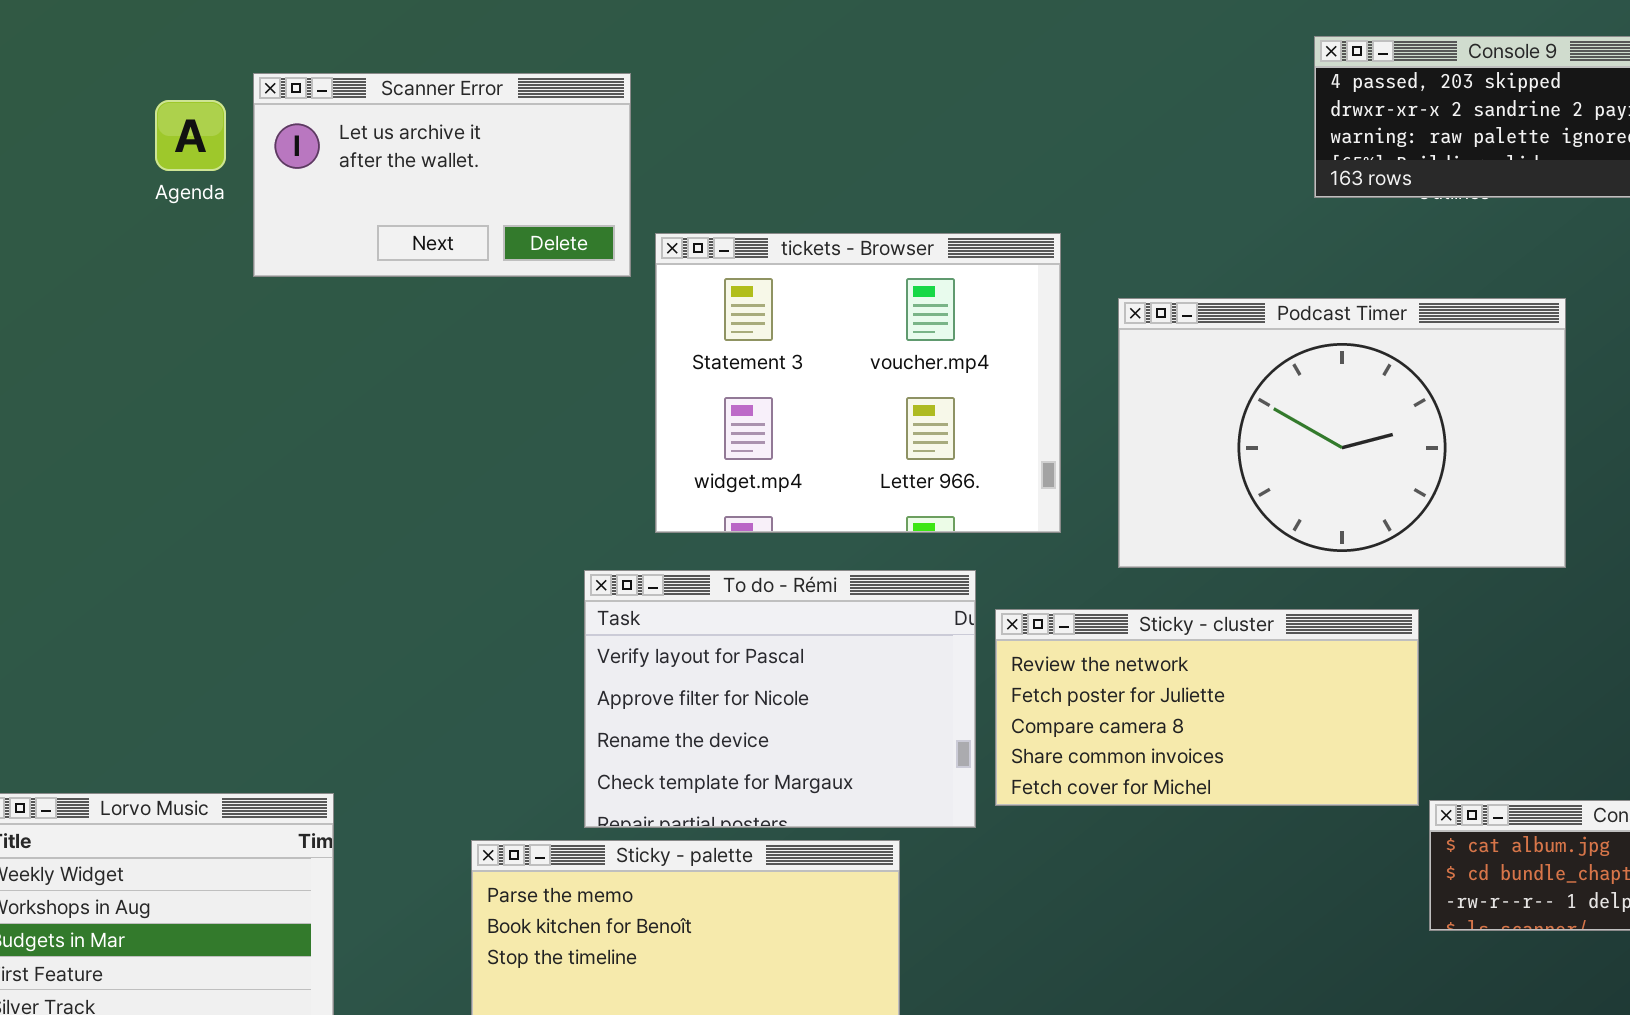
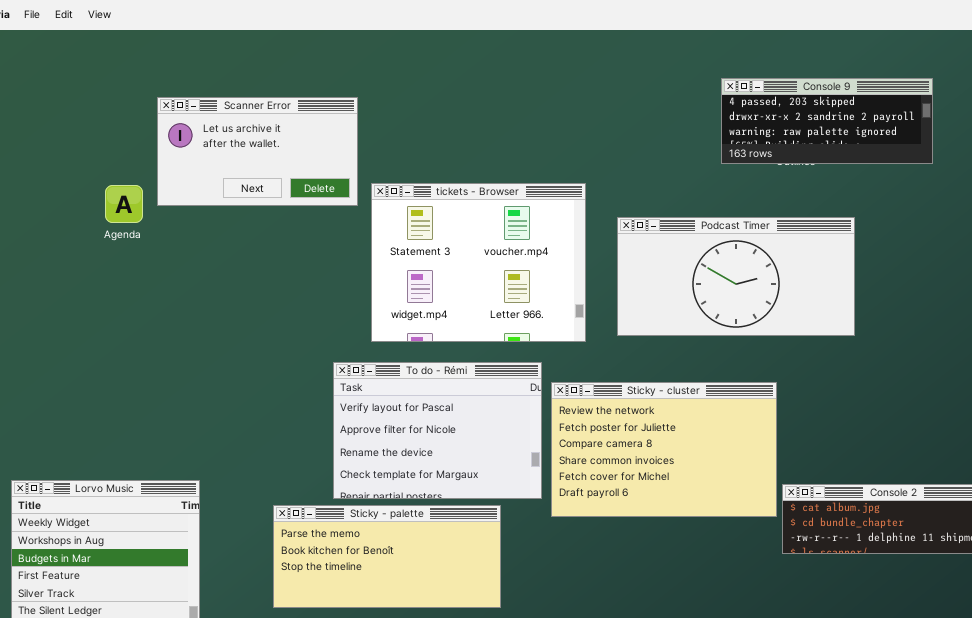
Agenda: [155,100,226,171] -> [105,185,143,223], moved
Podcast Timer: [1118,298,1566,568] -> [617,217,855,336], resized
Sticky - cluster: [995,609,1419,806] -> [551,382,777,517], resized

